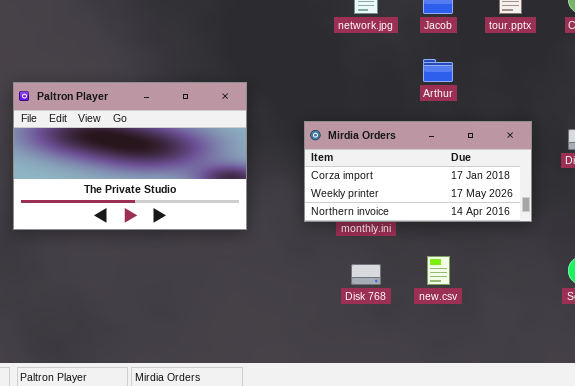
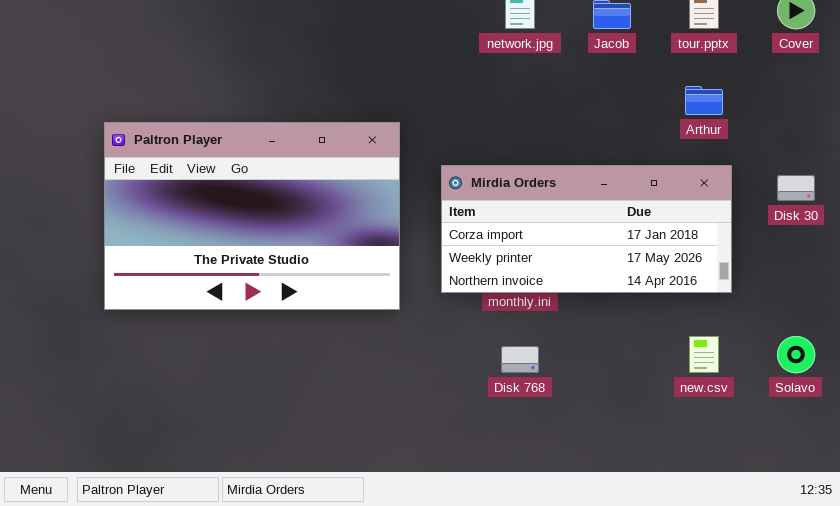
Arthur: [423,59,453,82] -> [685,86,723,115], moved
Paltron Player: [13,82,247,230] -> [104,122,400,310], moved
new.csv: [427,256,450,285] -> [689,336,719,373], moved

